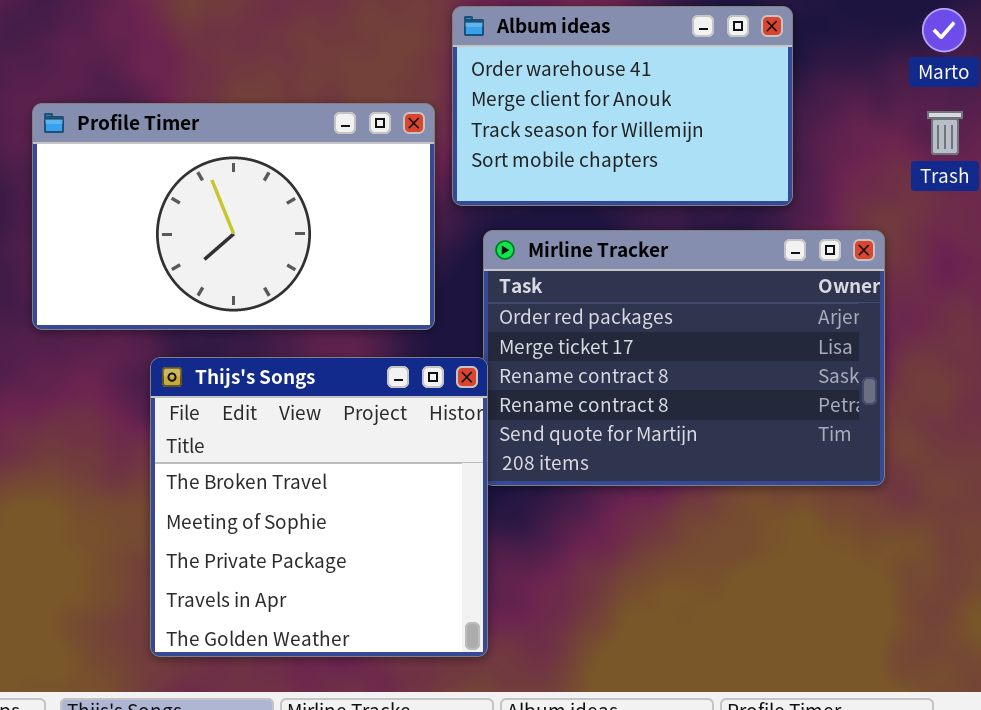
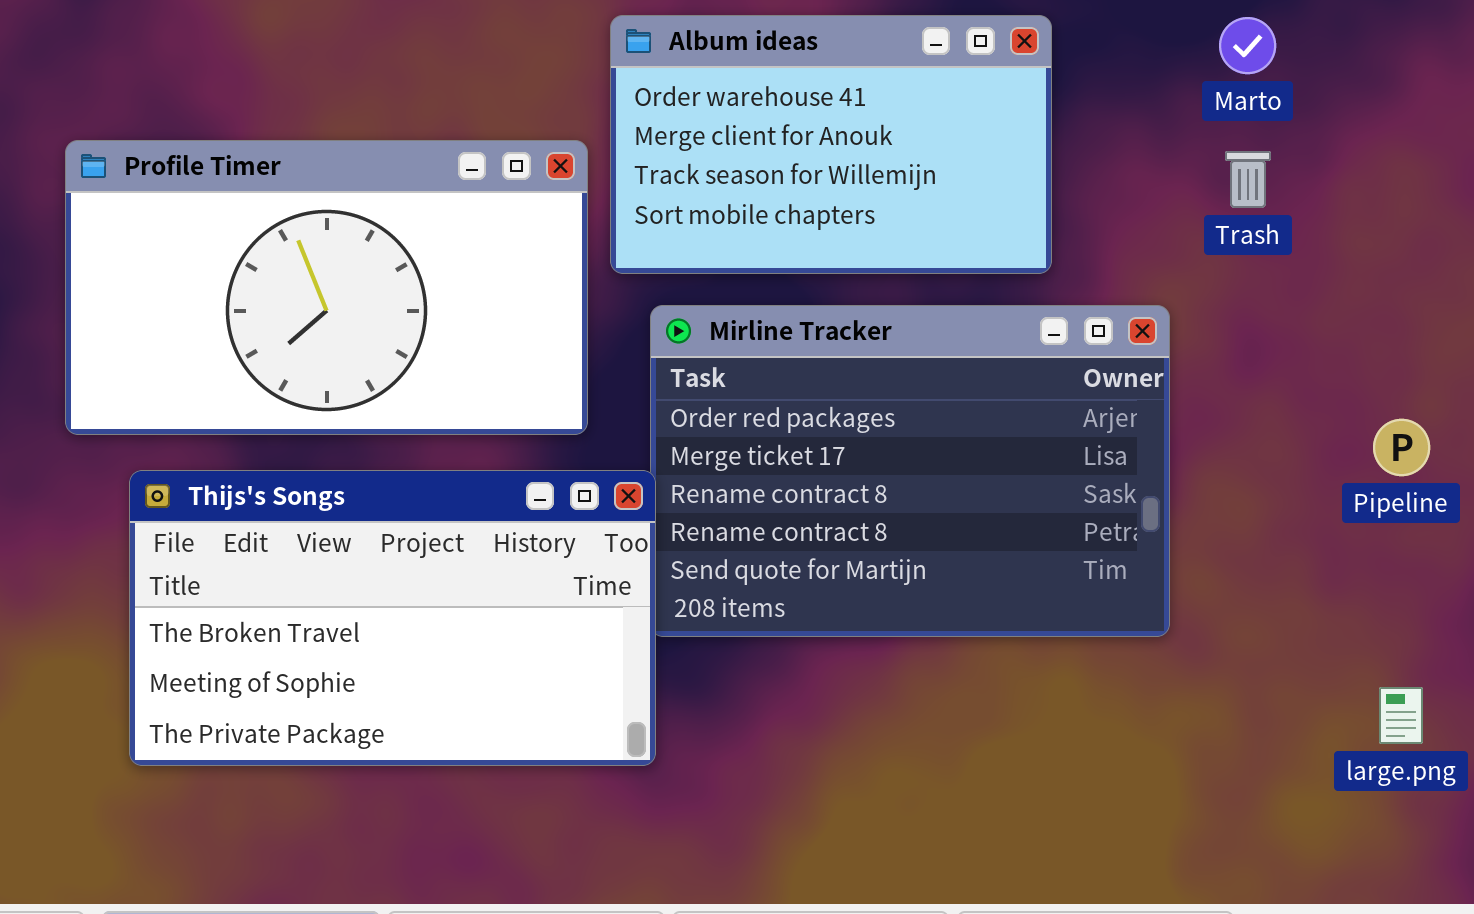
Thijs's Songs: [150,357,488,657] -> [129,470,656,766], resized

